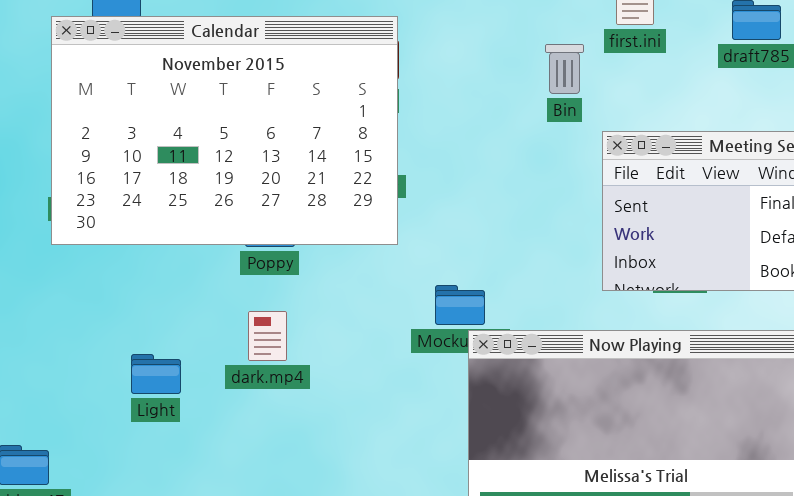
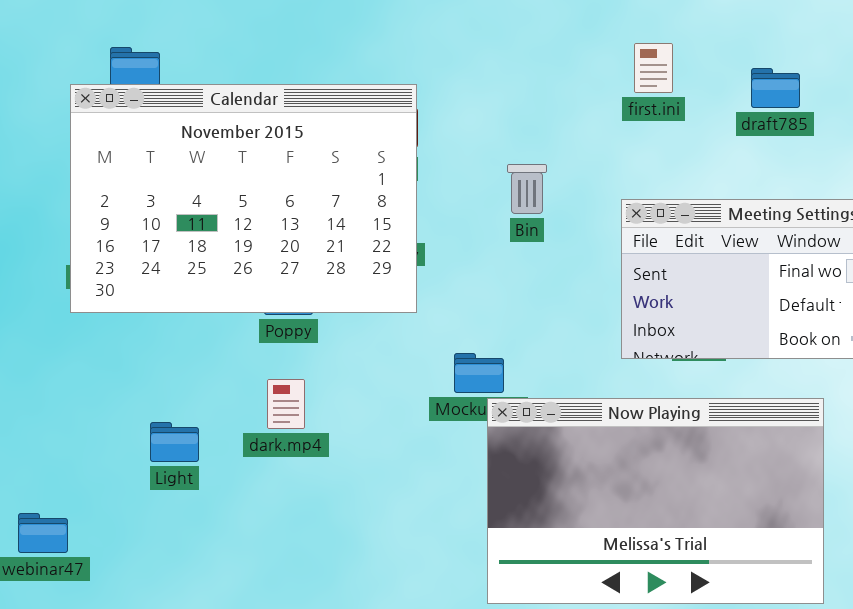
Bin: [545,44,584,94] -> [507,164,547,214], moved

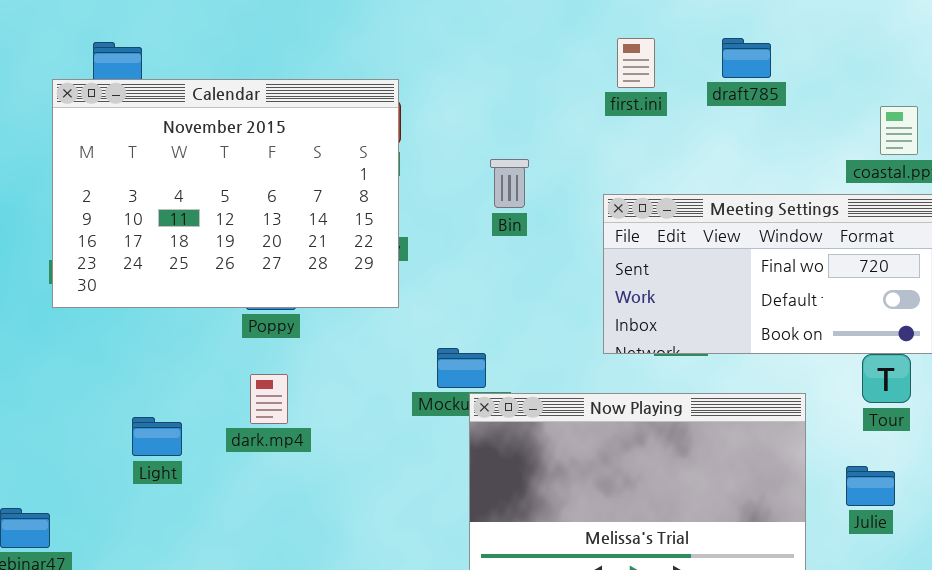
draft785: [751,68,800,108] -> [722,38,771,78], moved

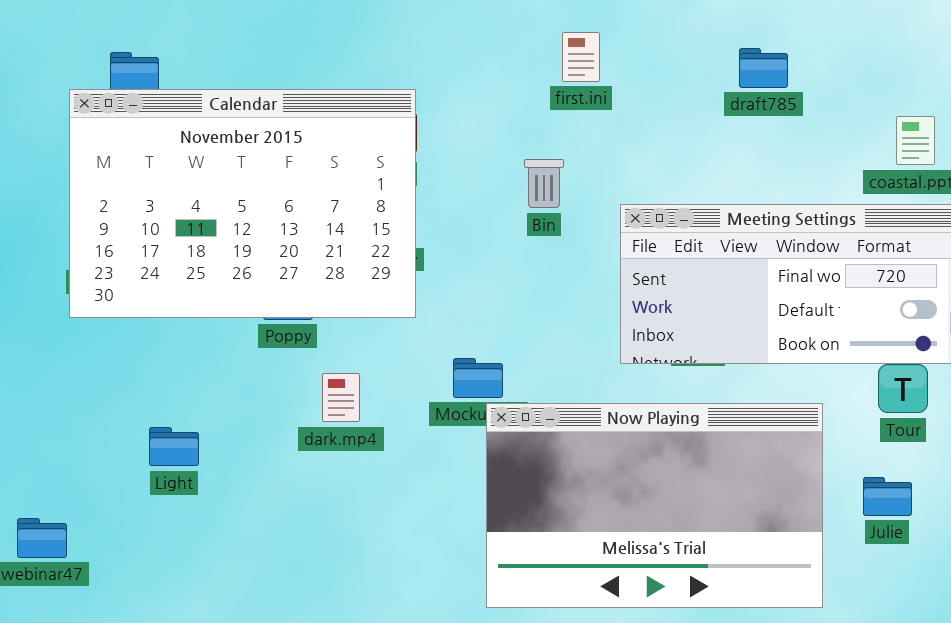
first.ini: [617,38,655,88] -> [562,32,600,82], moved
Bin: [490,159,529,208] -> [524,159,564,208], moved
dark.mp4: [250,374,288,424] -> [322,373,360,422], moved

